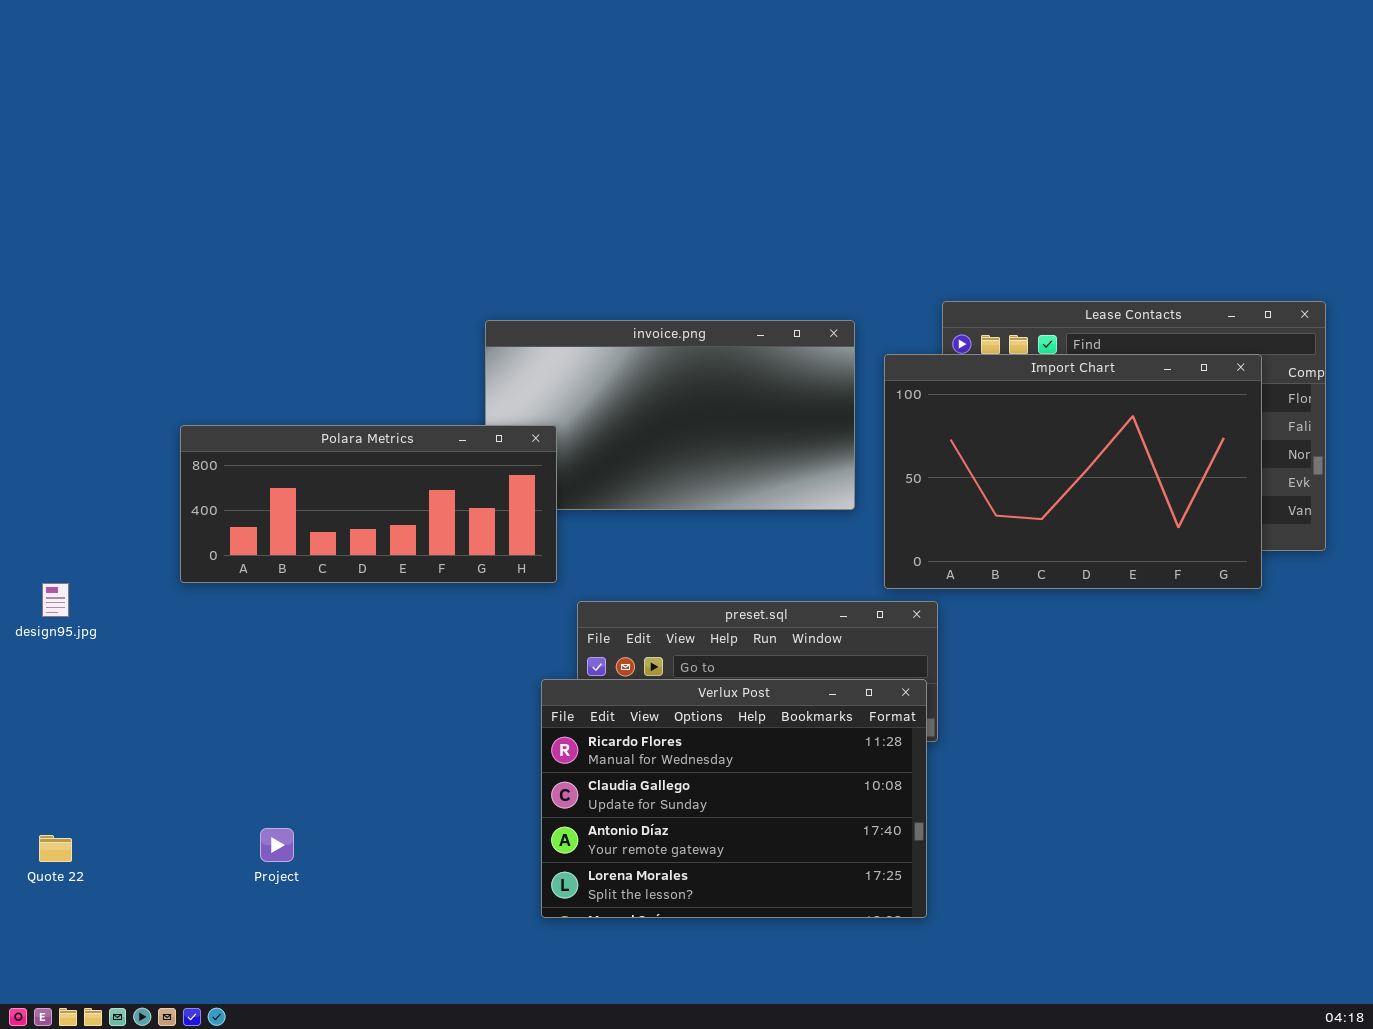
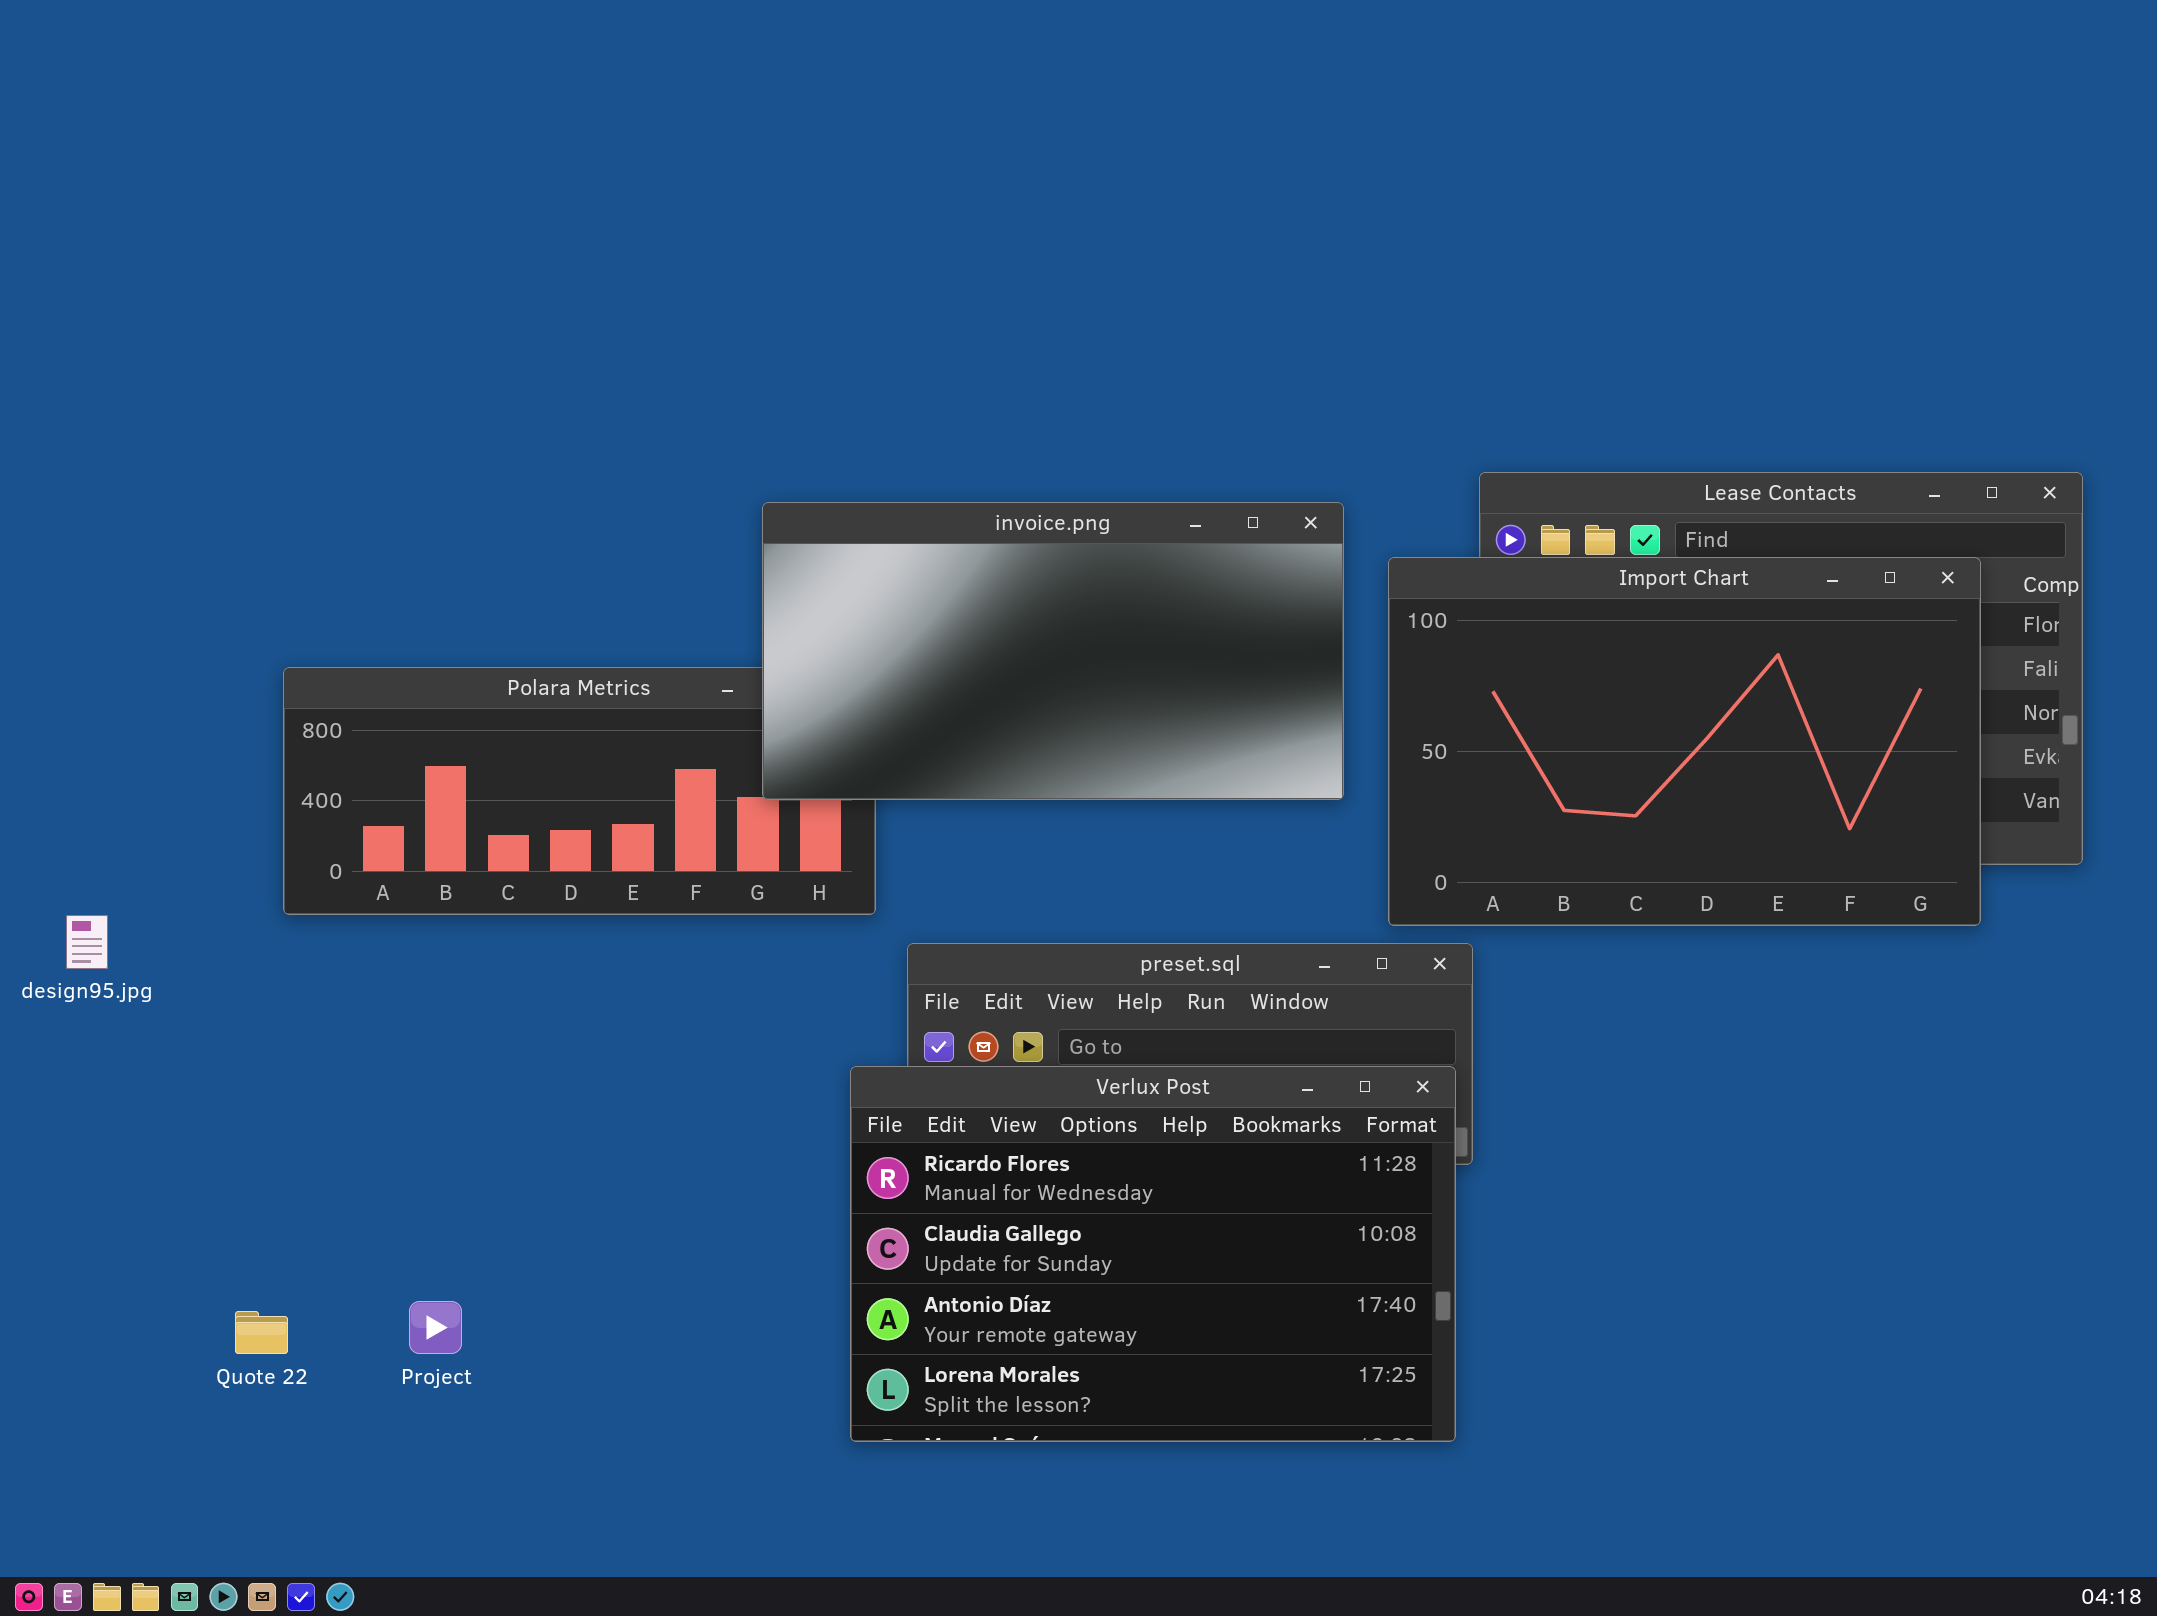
invoice.png: [485,320,855,510] -> [762,502,1344,800], raised
Quote 22: [39,835,72,862] -> [235,1311,288,1354], moved

